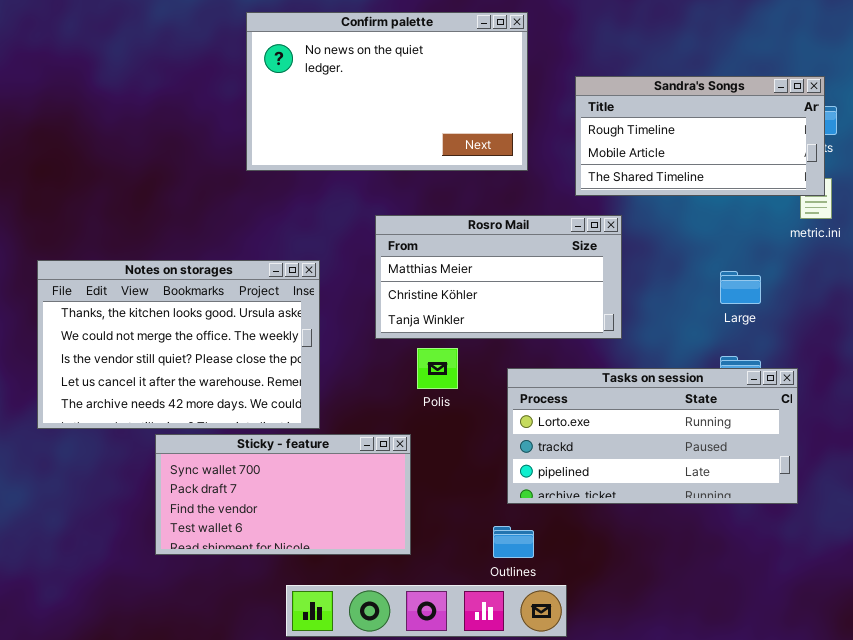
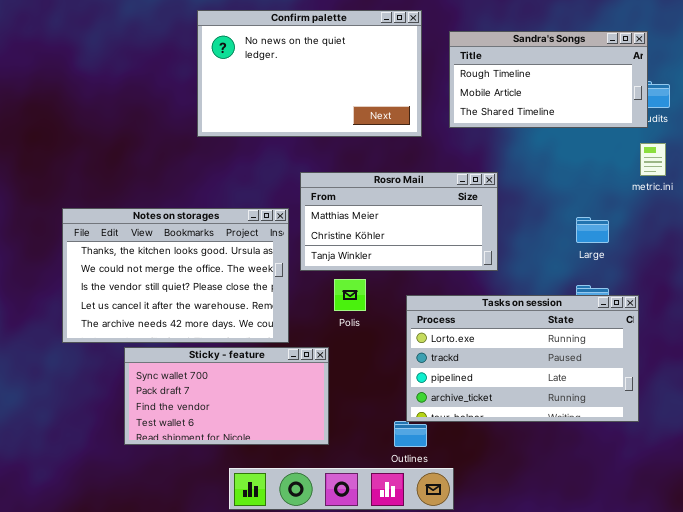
Sandra's Songs: [575,76,825,196] -> [449,31,648,128], moved
Notes on storages: [37,260,320,429] -> [62,208,289,343], moved
Tasks on session: [507,368,798,504] -> [406,295,639,422], resized

